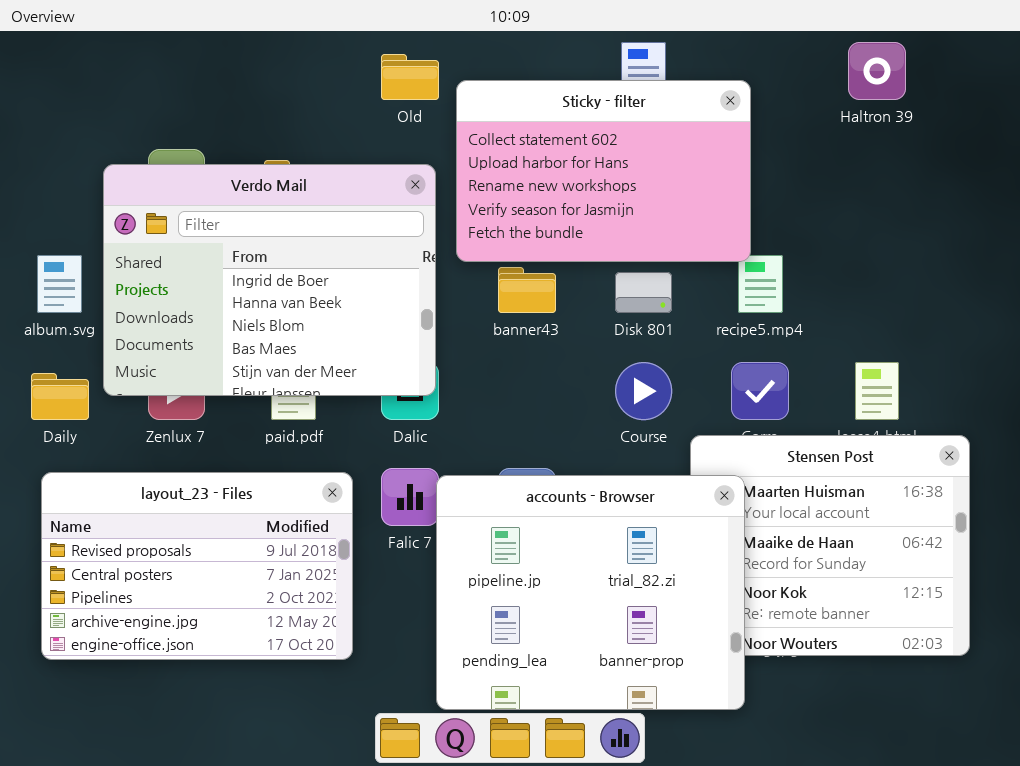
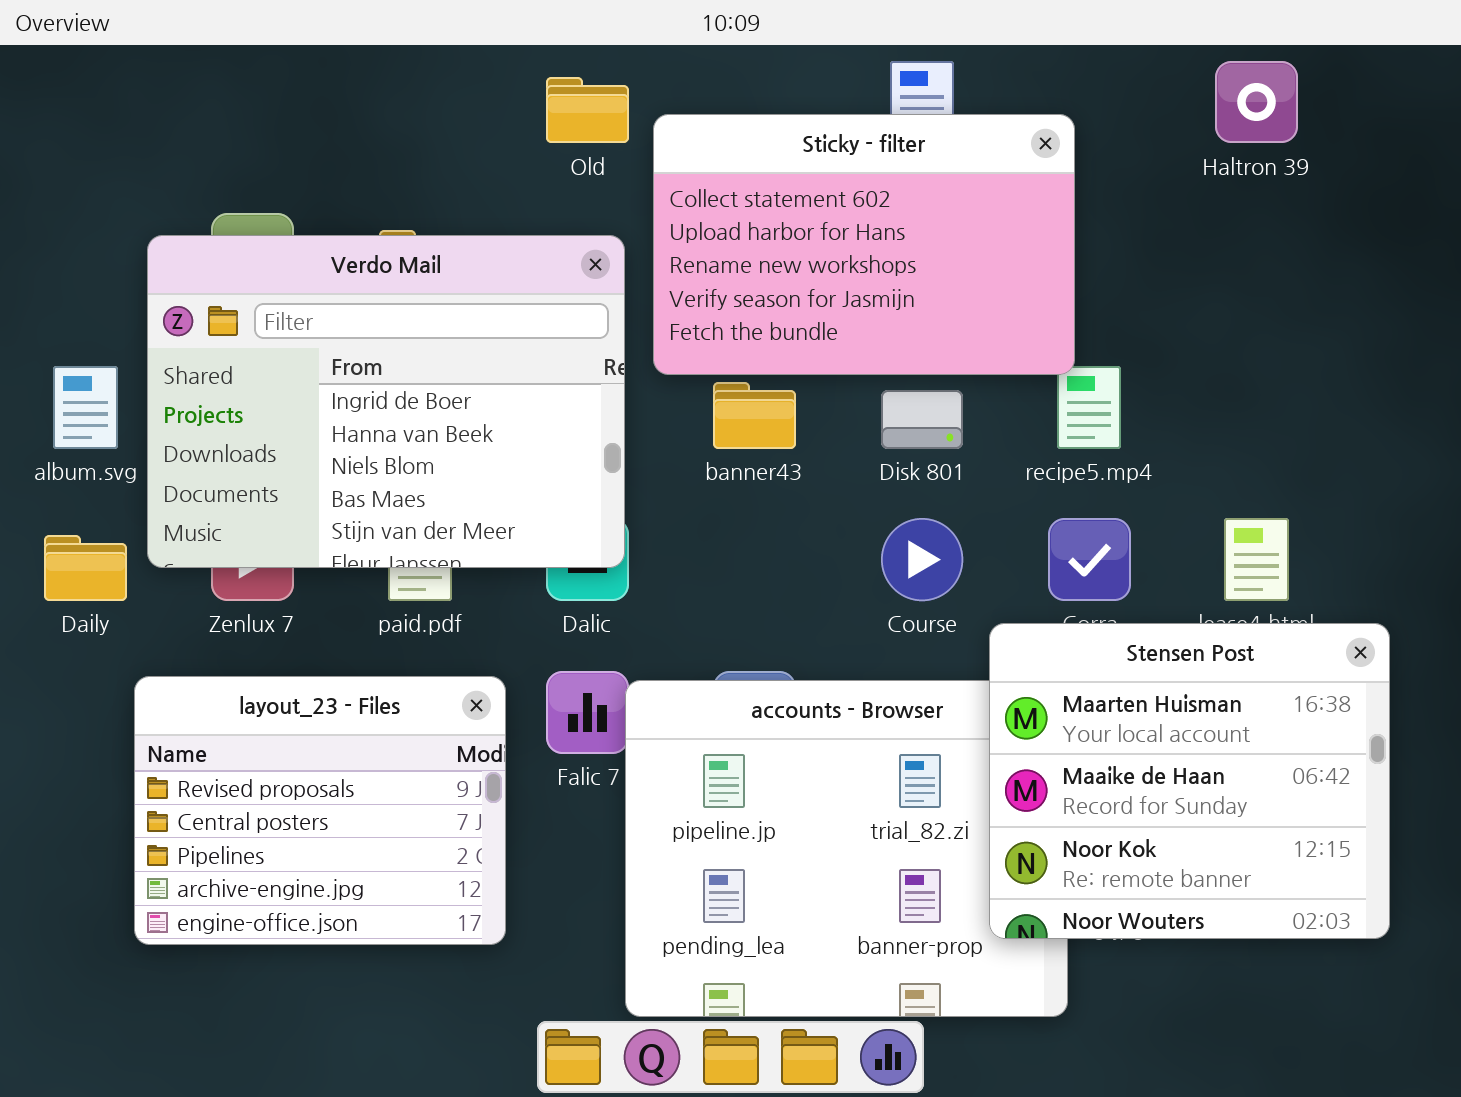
Stensen Post: [690,435,970,656] -> [989,623,1390,939], raised
layout_23 - Files: [41,472,353,660] -> [134,676,506,945], resized

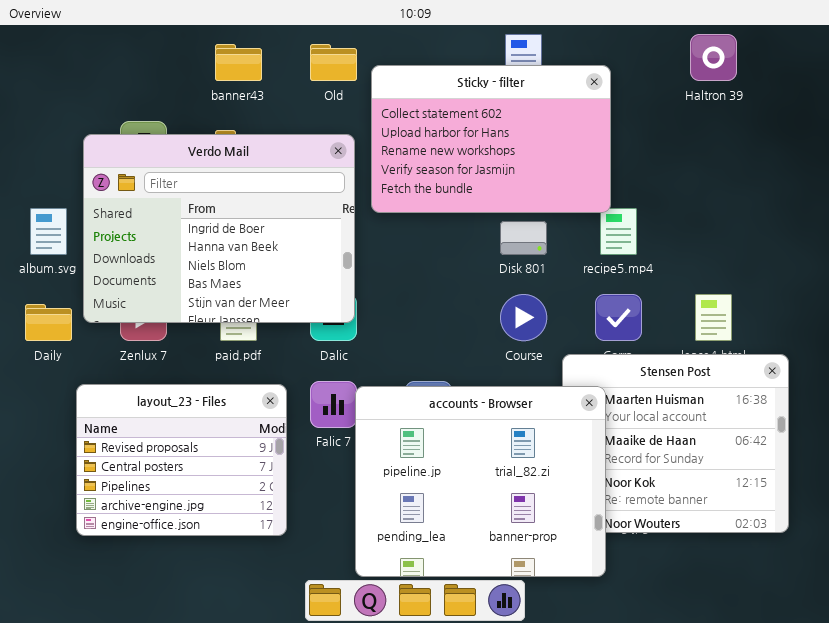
banner43: [713,382,796,449] -> [215,44,262,81], moved
accounts - Browser: [625,680,1068,1017] -> [355,386,606,577], raised

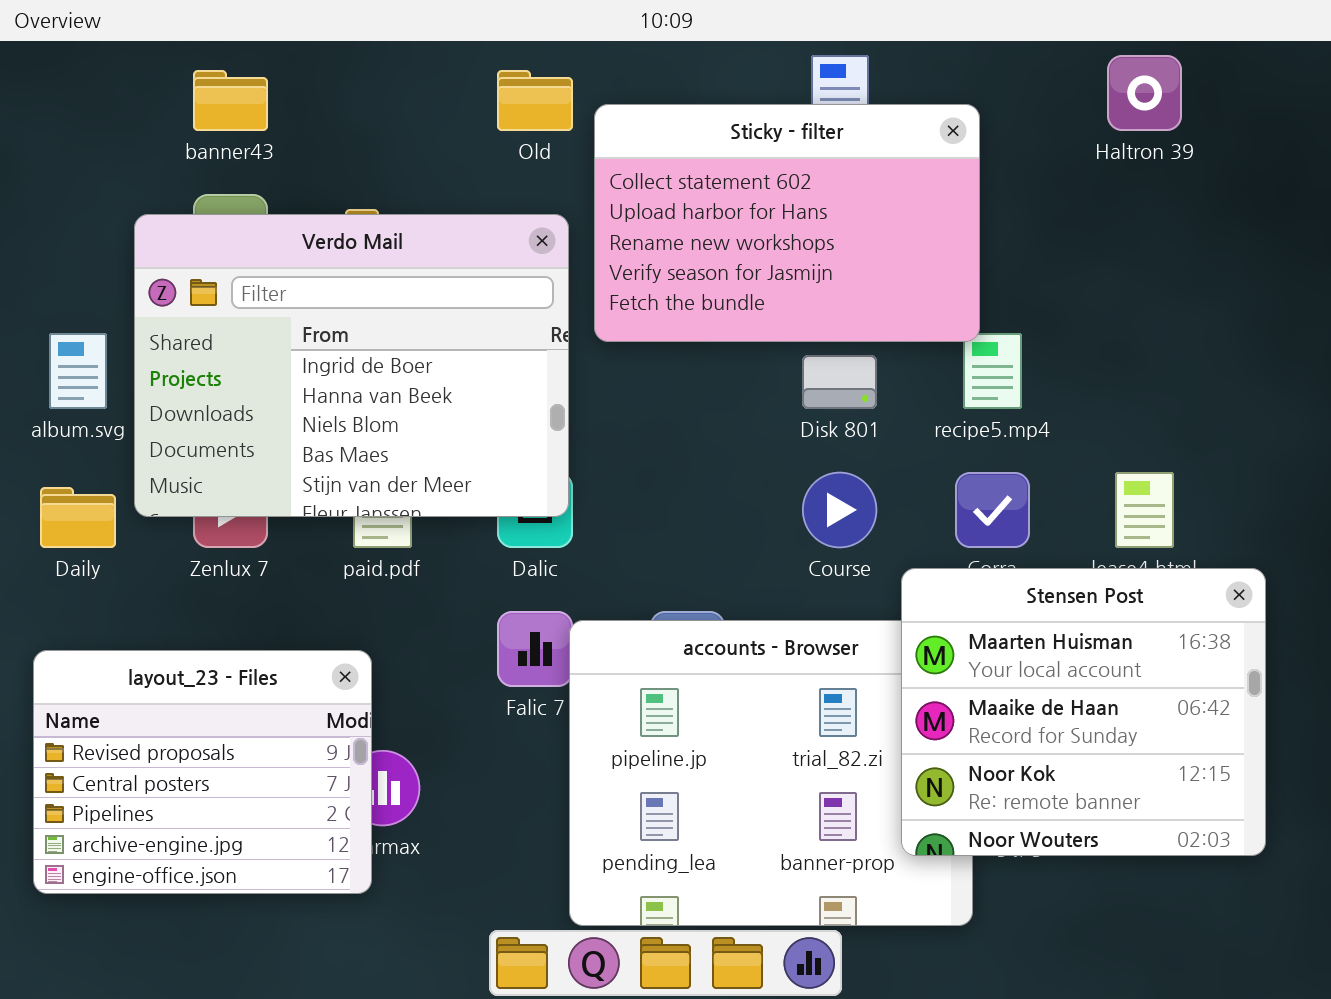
banner43: [215,44,262,81] -> [193,70,268,131], moved
Stensen Post: [562,354,789,533] -> [901,568,1266,856], raised
layout_23 - Files: [76,384,287,536] -> [33,650,372,894], moved

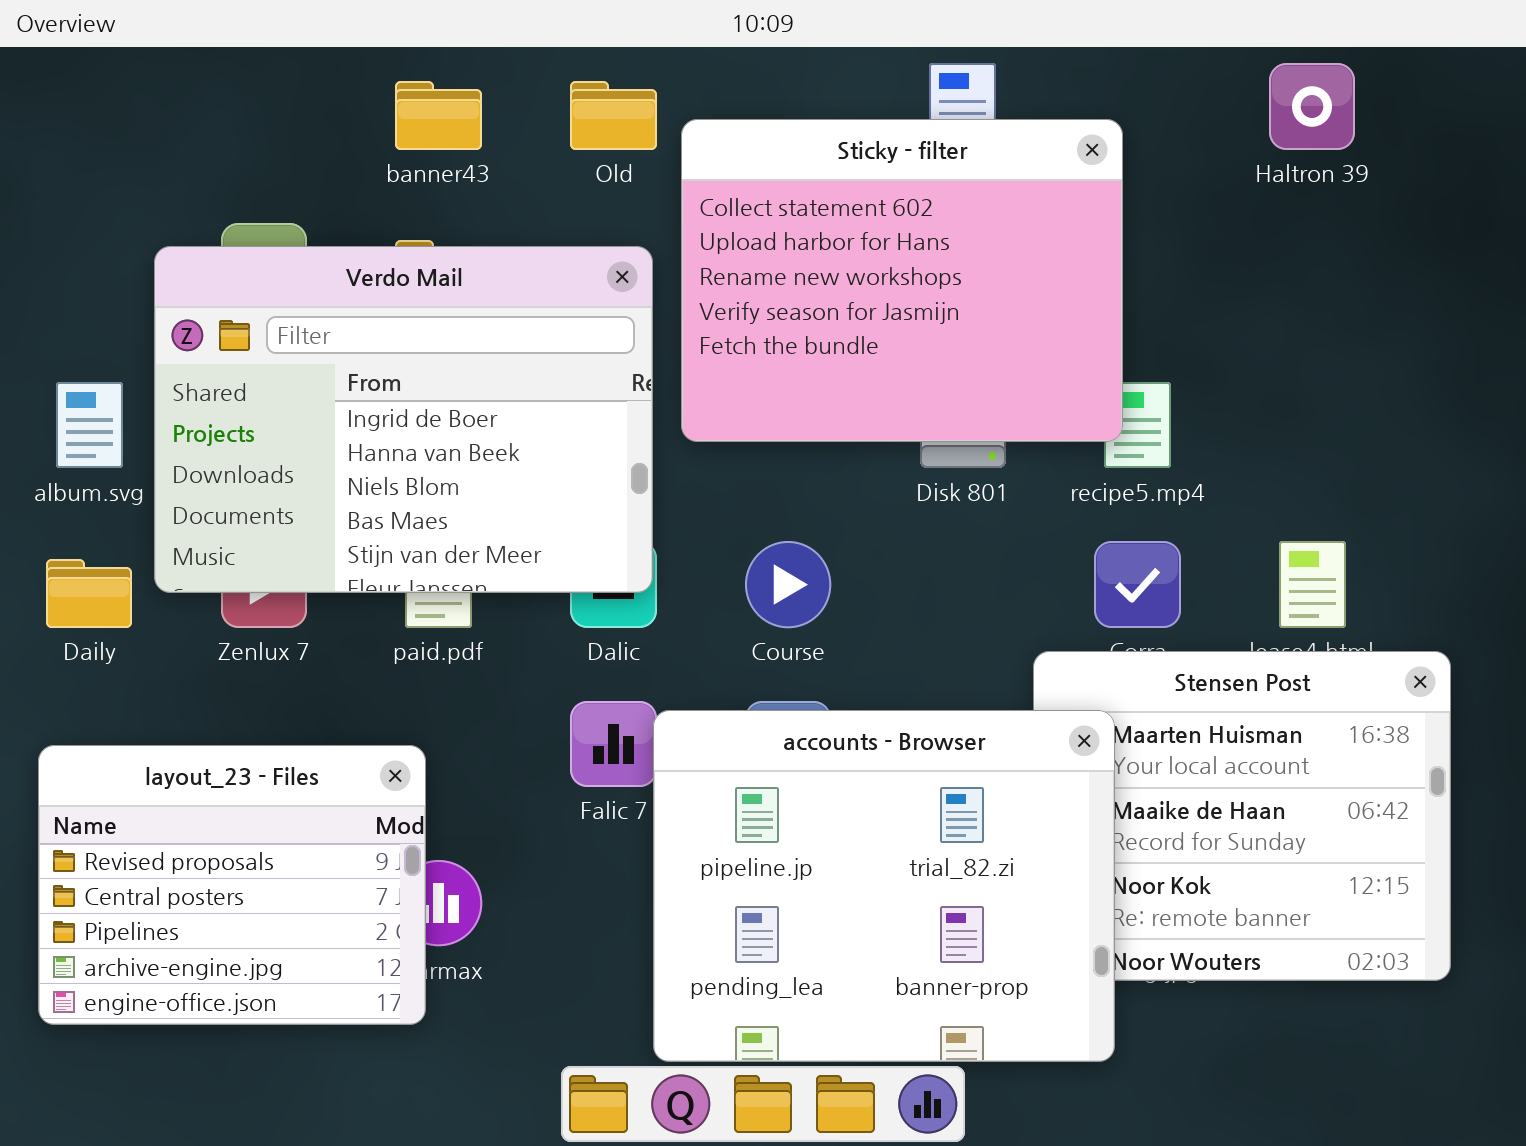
banner43: [193,70,268,131] -> [395,81,482,150], moved
Sticky - filter: [594,104,980,342] -> [681,119,1123,442], resized
Course: [802,472,877,548] -> [745,541,831,628], moved
accounts - Browser: [569,620,973,926] -> [653,710,1115,1062], raised

